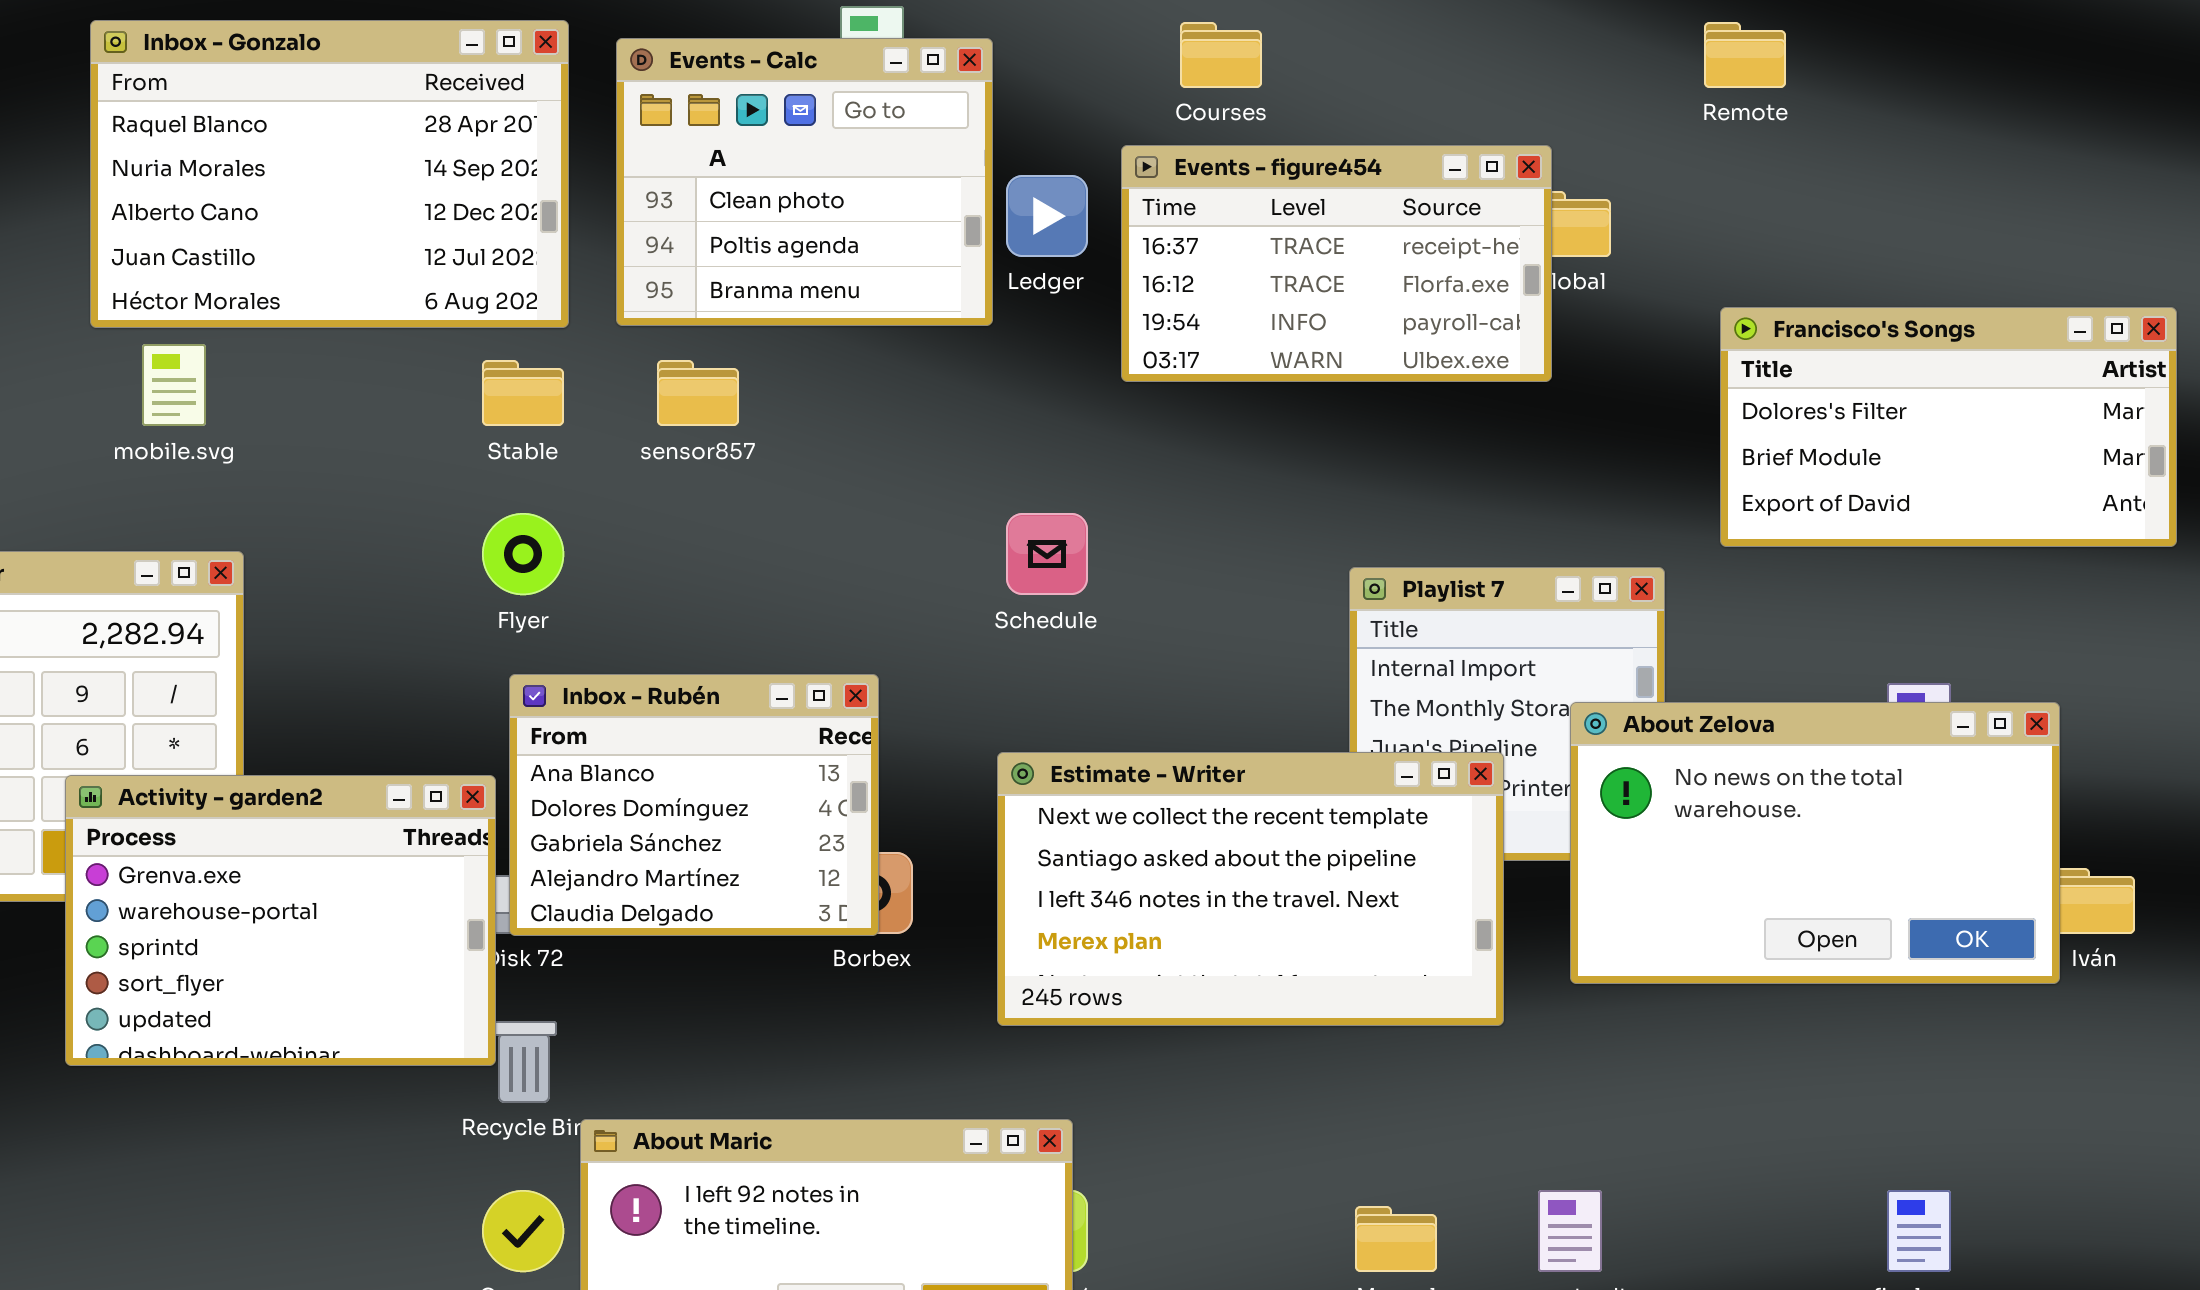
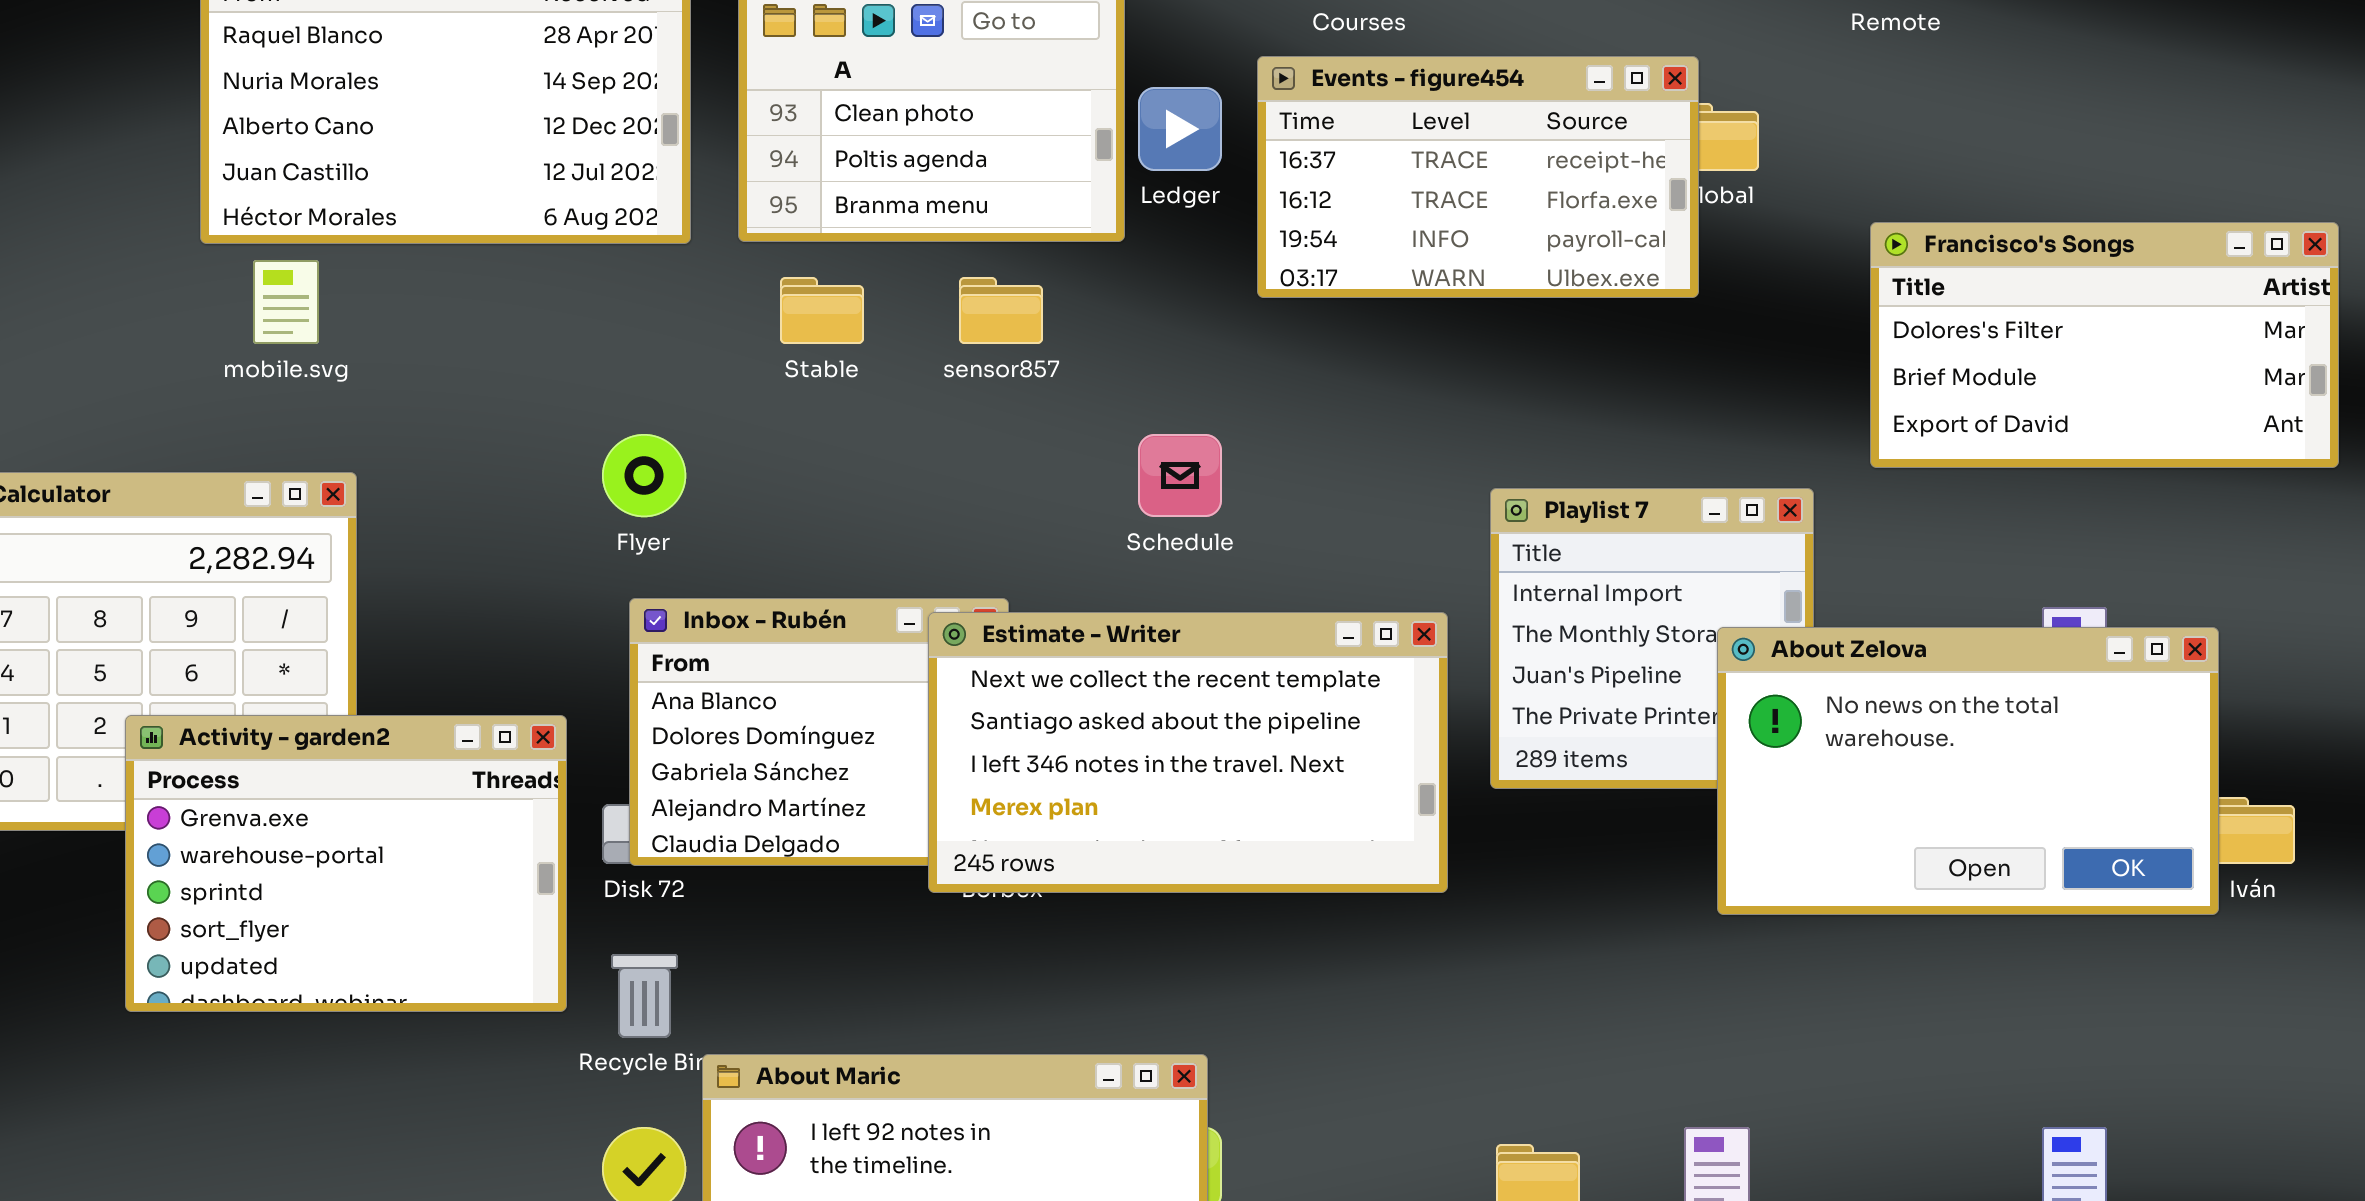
Stable: [482,360,564,426] -> [780,277,864,344], moved
sensor857: [657,360,739,426] -> [959,277,1043,344], moved
Estimate - Writer: [997,752,1504,1026] -> [928,612,1448,893], moved
Activity - garden2: [65,775,496,1066] -> [125,715,567,1012], moved

